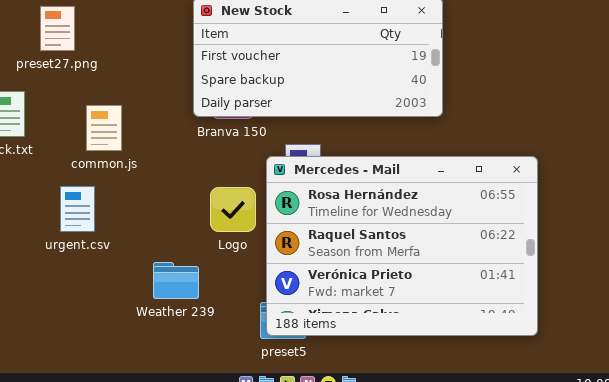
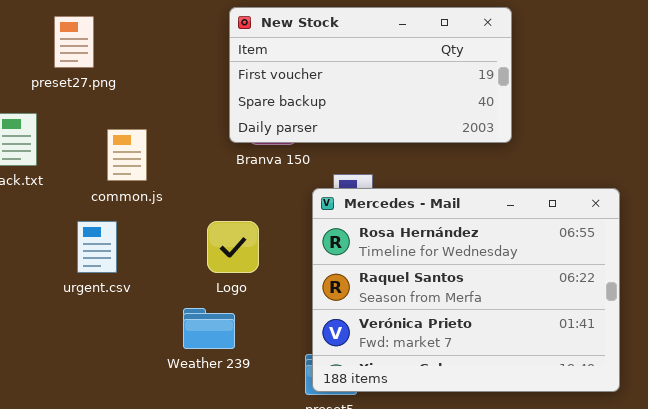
Logo: [210,187,256,232] -> [207,221,259,273], moved

